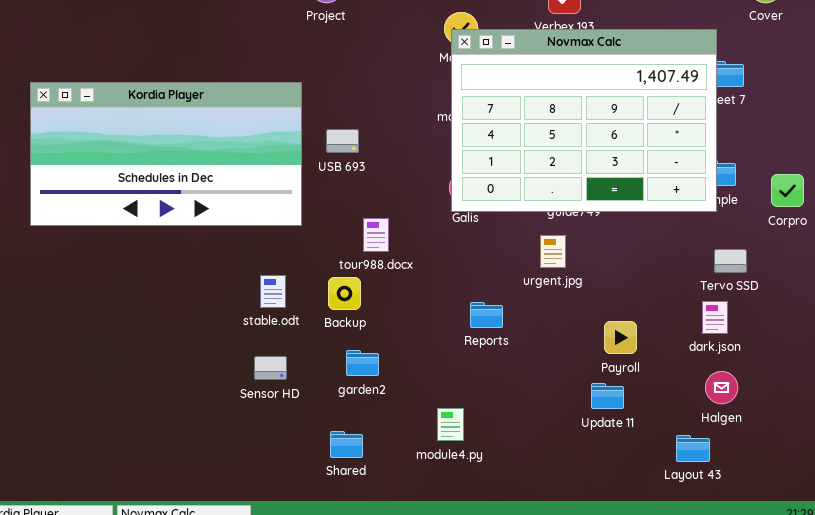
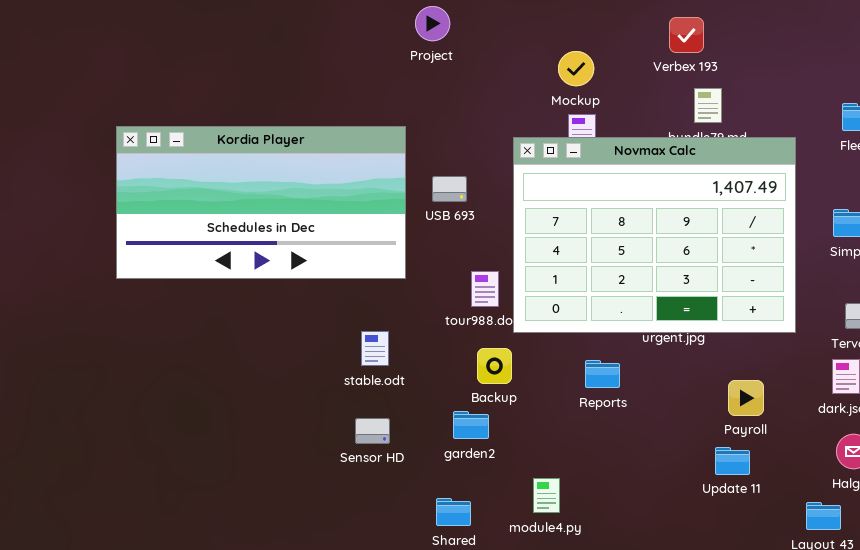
Novmax Calc: [451,29,717,212] -> [513,137,796,333], moved
Backup: [328,277,361,310] -> [477,348,512,384], moved
module4.py: [437,408,464,441] -> [533,478,560,513], moved

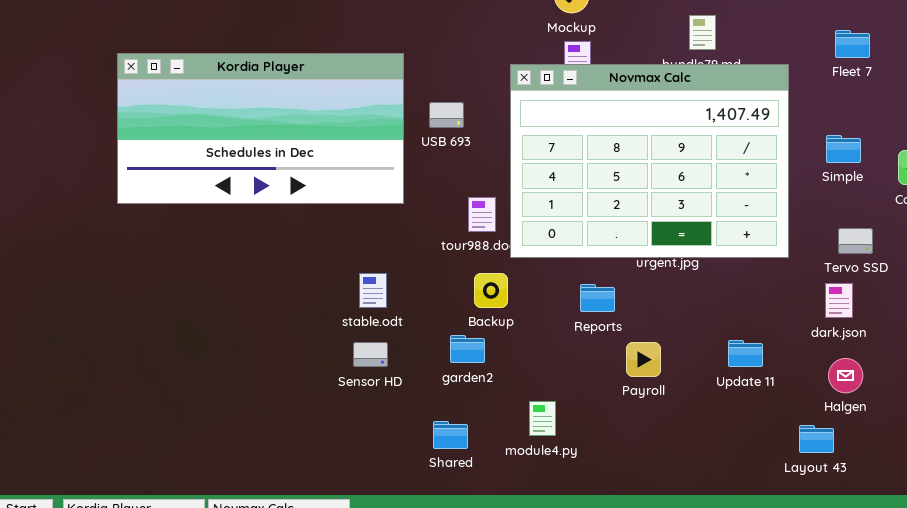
stable.odt: [361,331,389,366] -> [359,273,387,308], moved
Payroll: [728,380,764,416] -> [626,342,661,377], moved
Update 11: [715,447,750,475] -> [728,340,763,367], moved

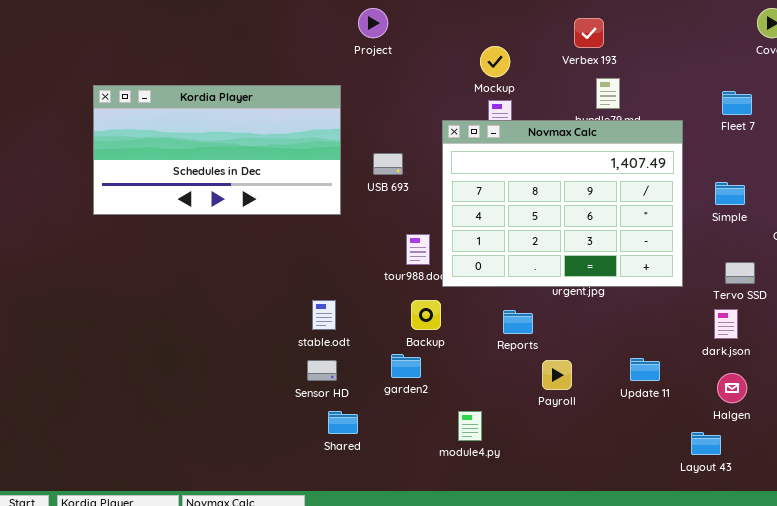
Kordia Player: [117,53,404,204] -> [93,85,341,215], moved
Shared: [433,421,468,449] -> [328,411,358,434], moved

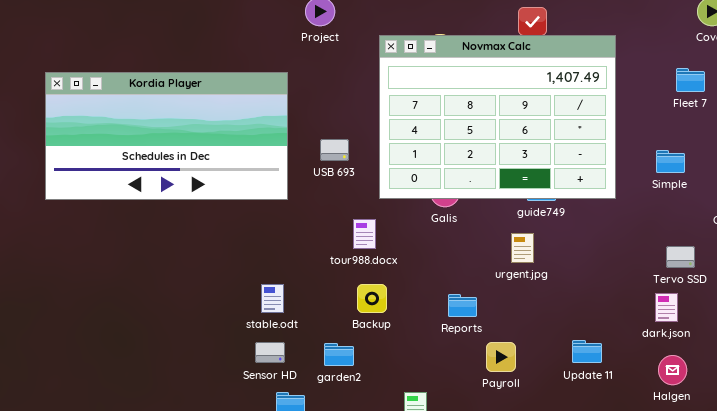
Fleet 7: [722,91,752,115] -> [676,68,705,92], moved
Novmax Calc: [442,120,683,287] -> [379,35,616,199], moved
Simple: [715,182,745,205] -> [656,150,685,173], moved
garden2: [391,354,421,378] -> [324,343,354,366], moved

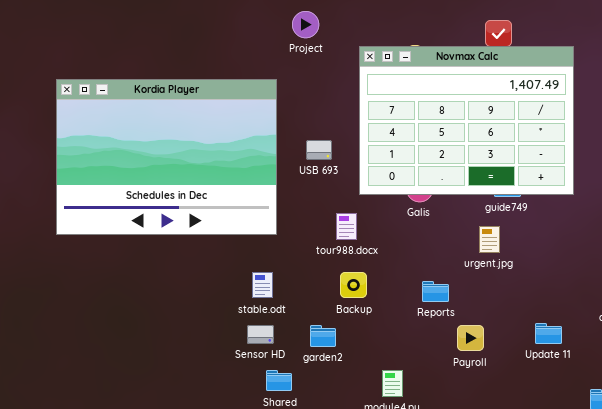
Kordia Player: [45,72,288,200] -> [56,79,277,235], resized

